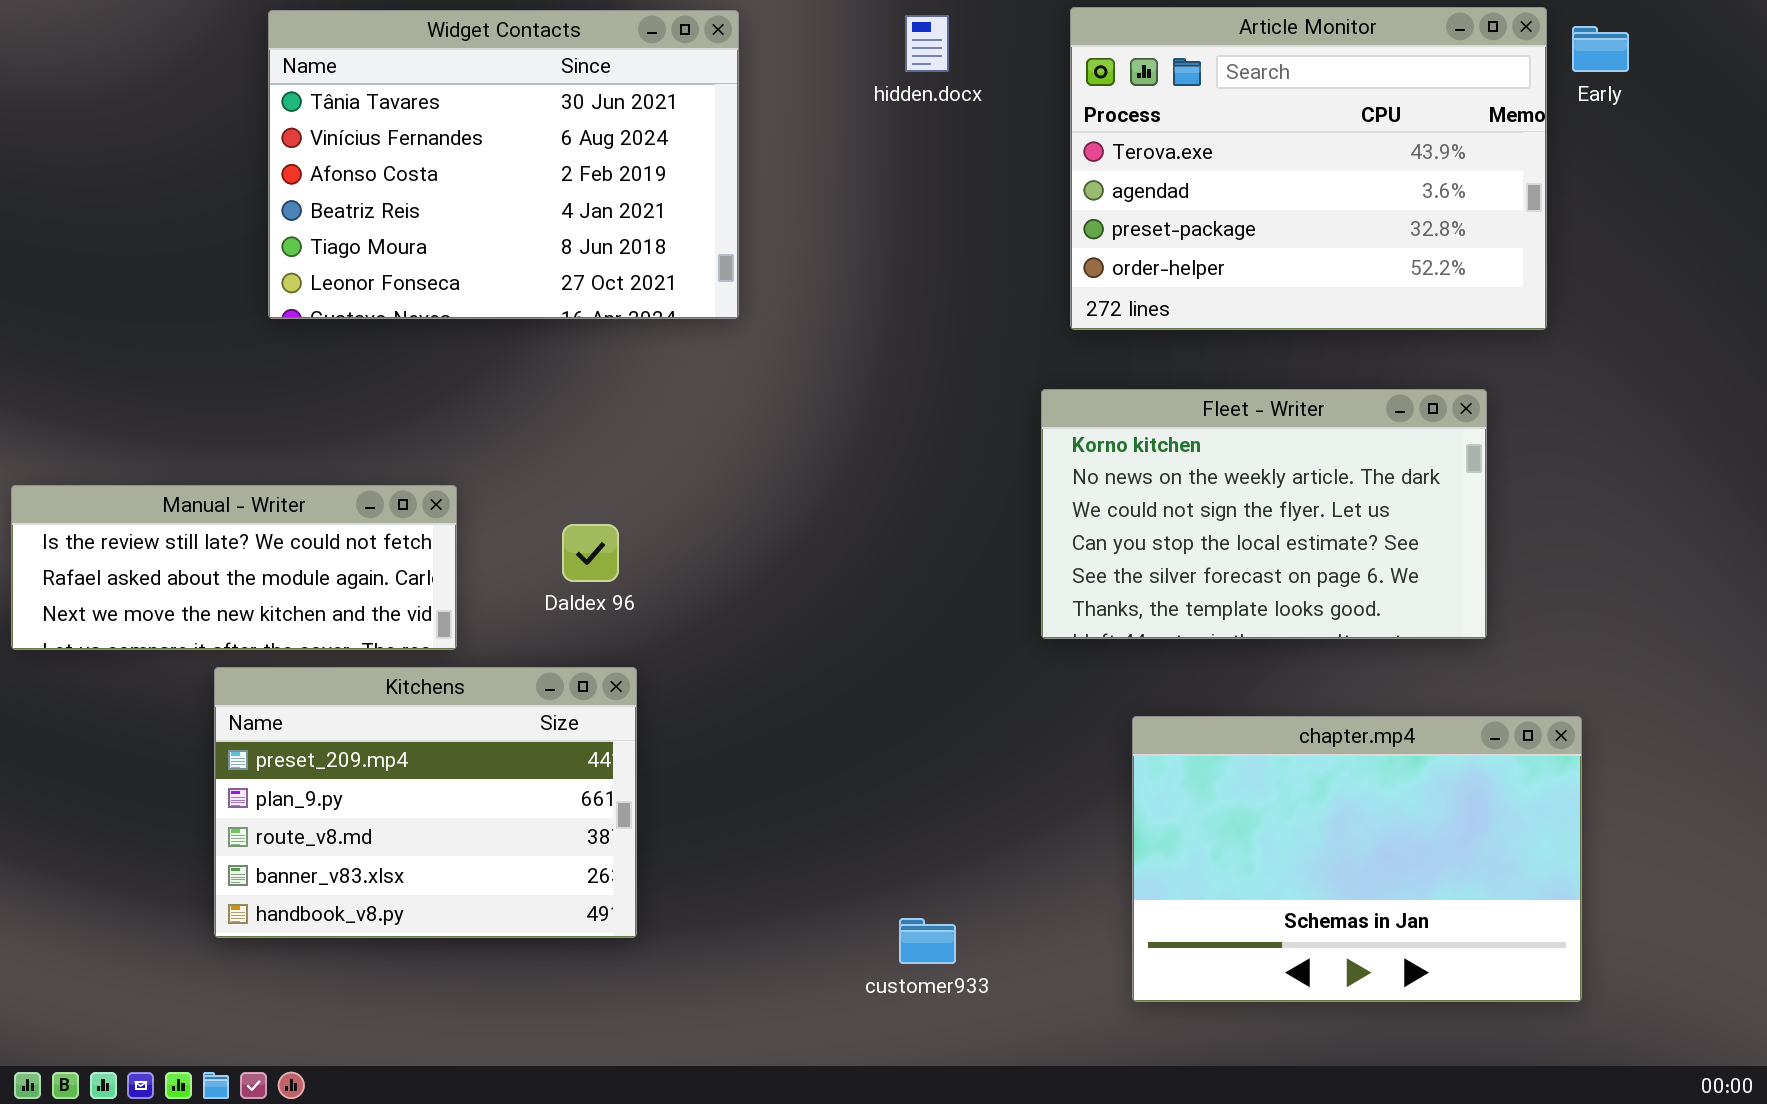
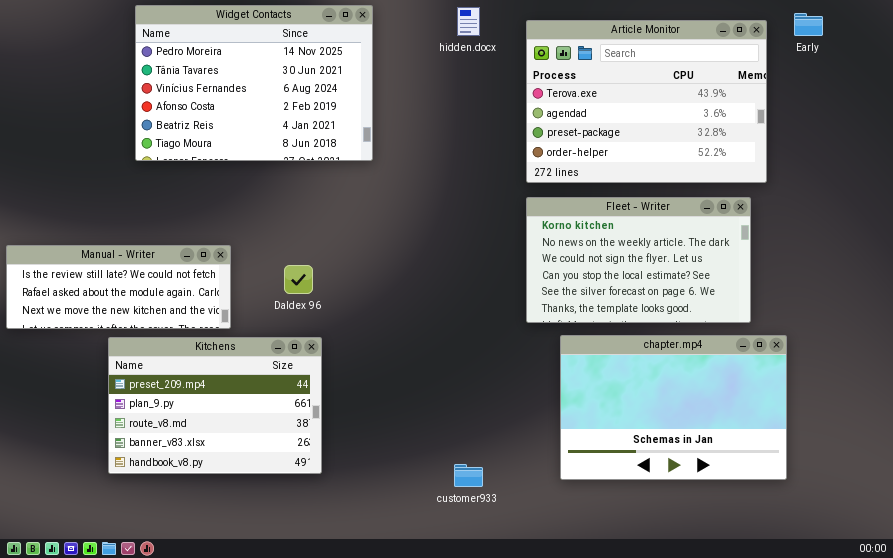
Article Monitor: [1070,7,1547,330] -> [526,20,767,183], moved
Widget Contacts: [268,10,739,319] -> [135,5,373,161], scrolled up 1 row
chapter.mp4: [1132,716,1582,1002] -> [560,335,787,480], moved

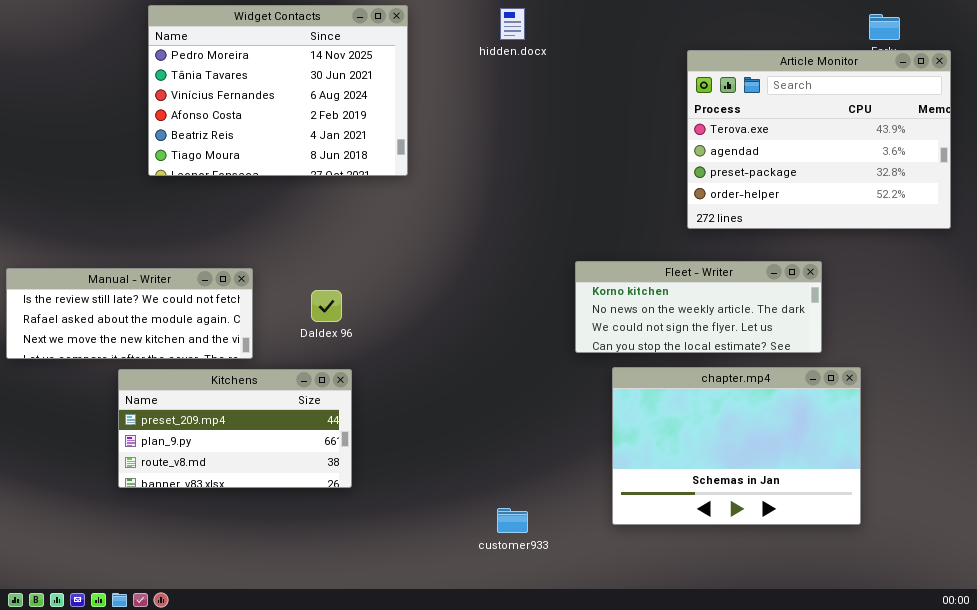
Article Monitor: [526,20,767,183] -> [687,50,951,229], moved
Fleet - Writer: [526,197,751,323] -> [575,261,822,353], resized
Kitchens: [108,337,322,474] -> [118,369,352,488], resized

